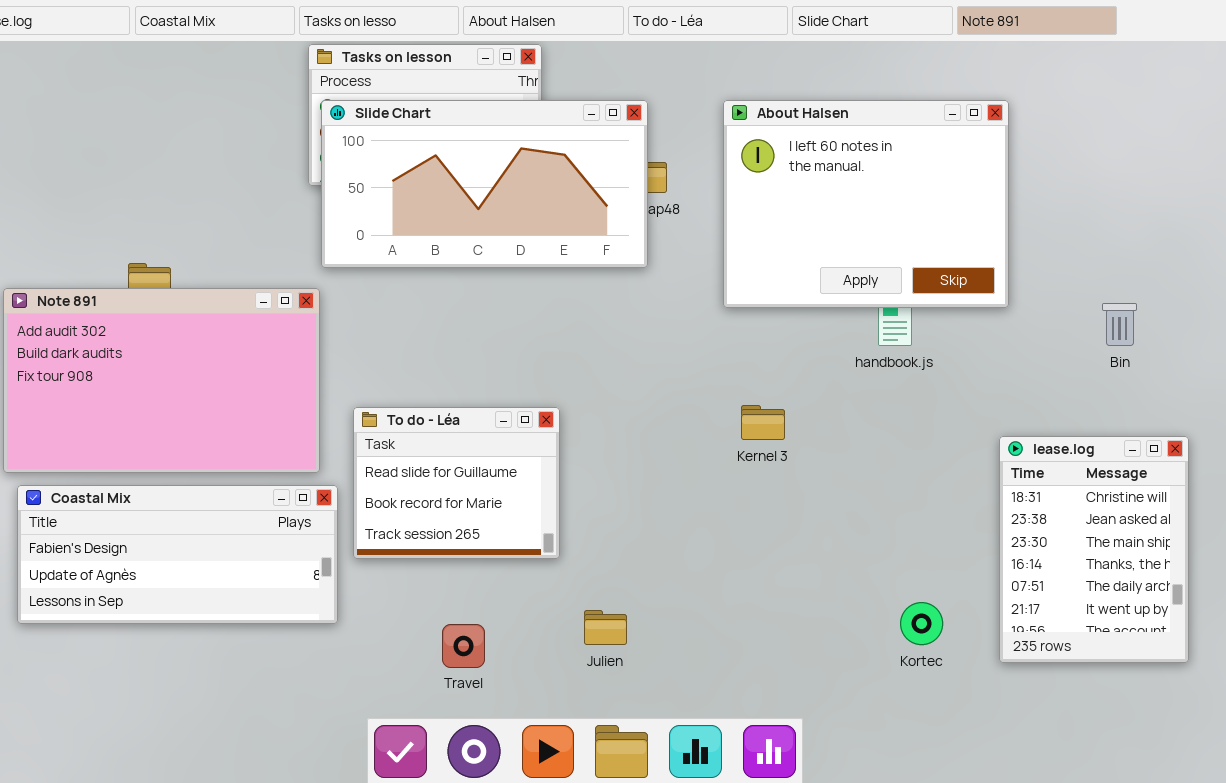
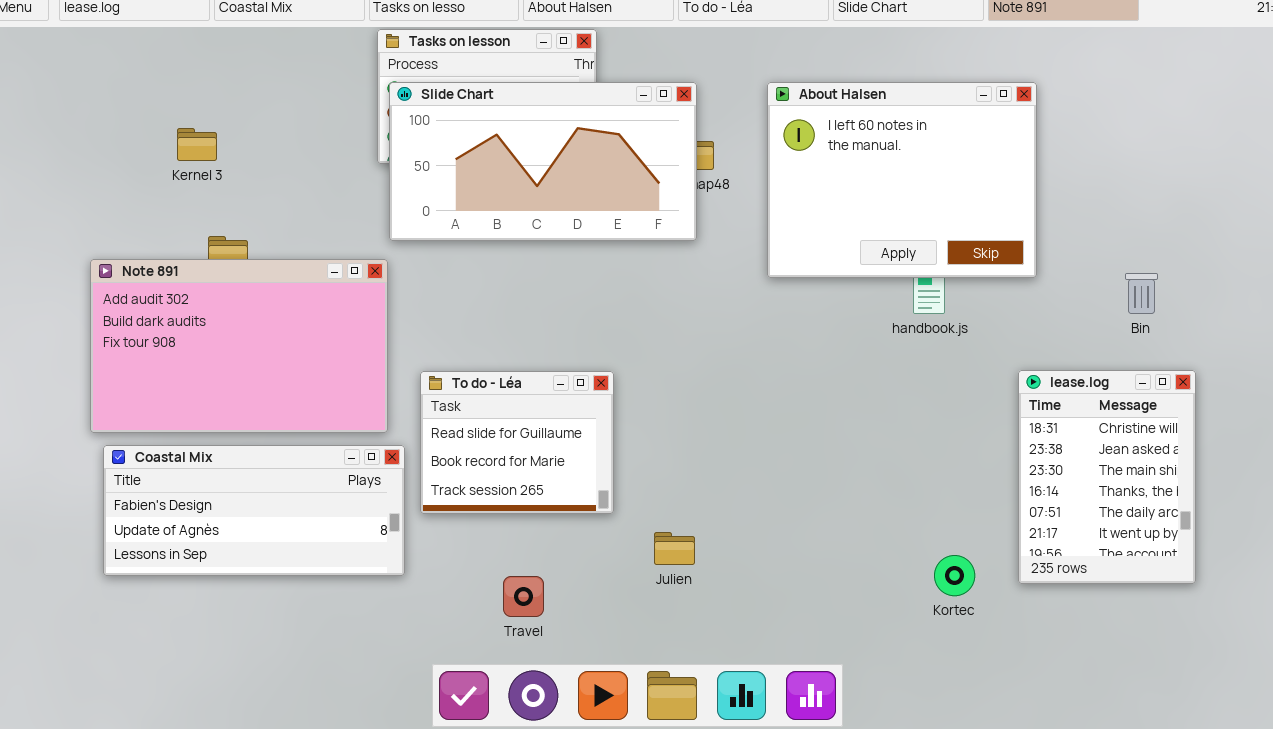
Kernel 3: [741,405,785,440] -> [177,128,217,161], moved
lease.log: [999,436,1189,663] -> [1018,370,1196,584], moved
Julien: [584,610,627,645] -> [654,532,695,565], moved

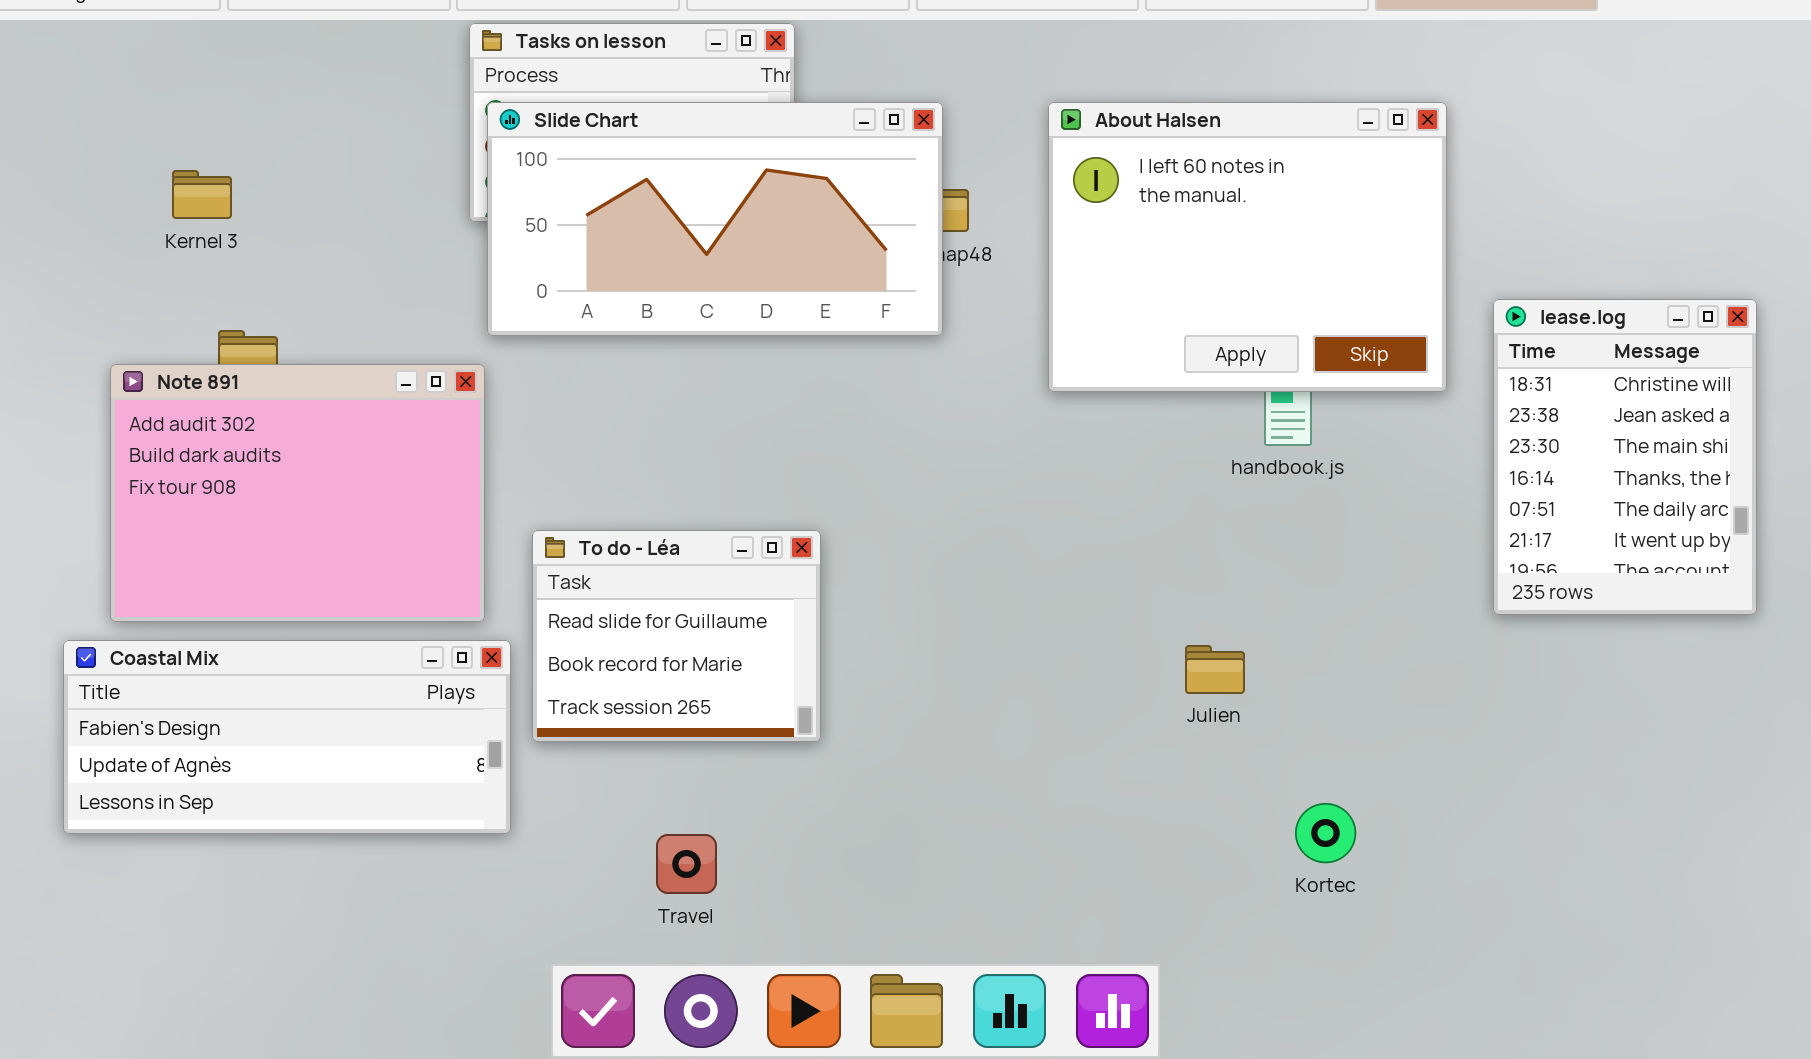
Note 891: [90,259,388,433] -> [110,364,485,622], resized
lease.log: [1018,370,1196,584] -> [1493,299,1757,615], moved
Julien: [654,532,695,565] -> [1185,645,1245,694], moved

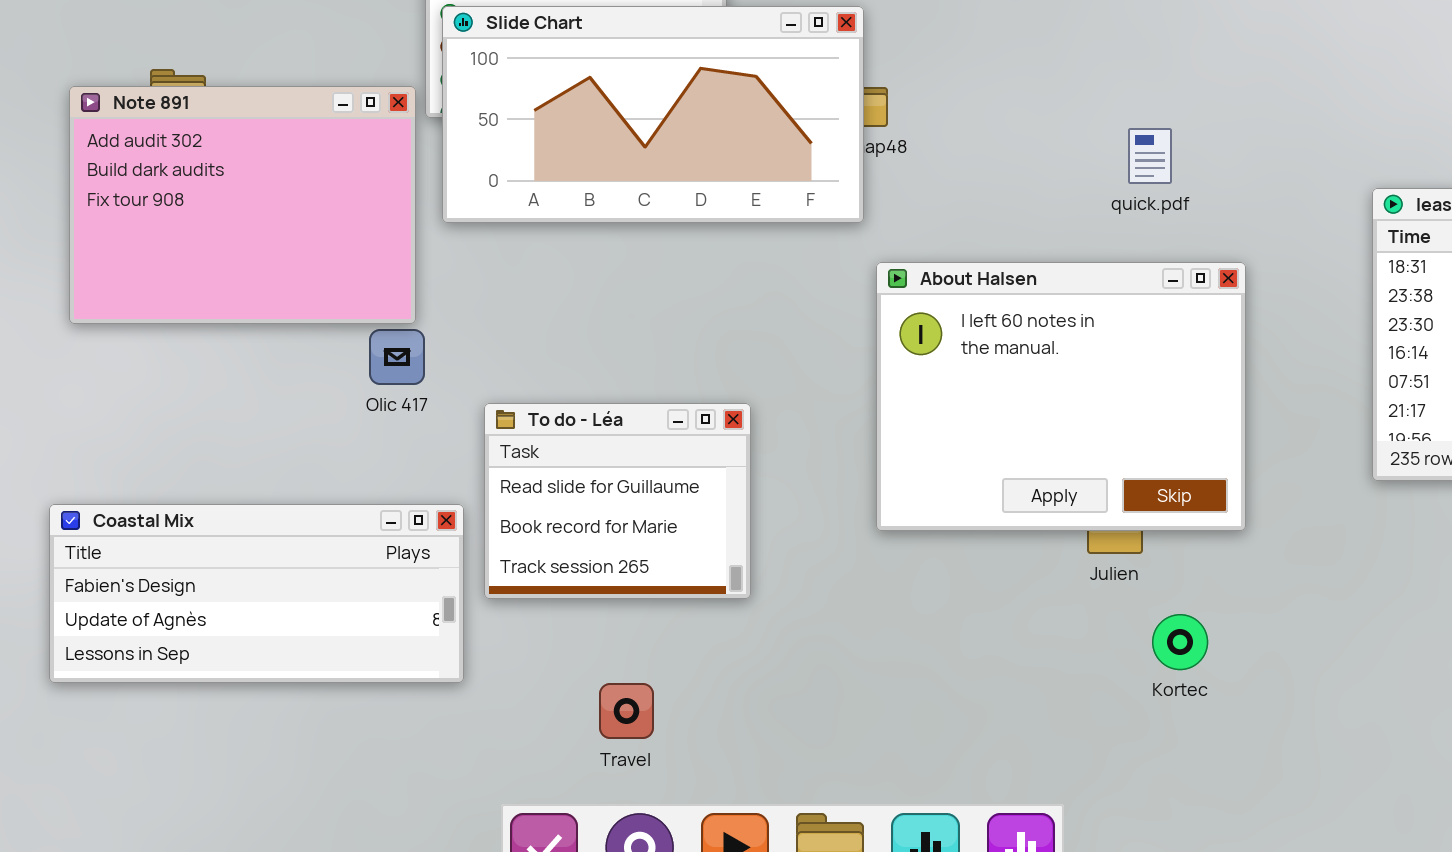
About Halsen: [1048,102,1447,392] -> [876,262,1246,531], moved
Note 891: [110,364,485,622] -> [69,86,416,324], moved
Kortec: [1295,803,1356,863] -> [1152,614,1208,670], moved

